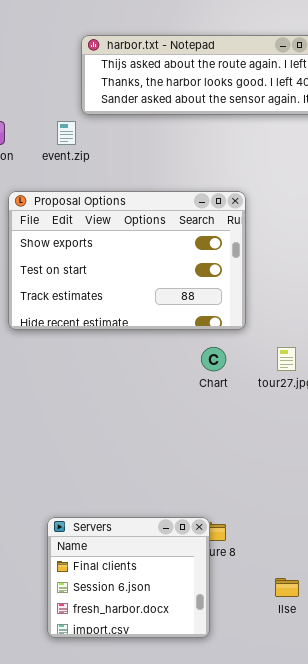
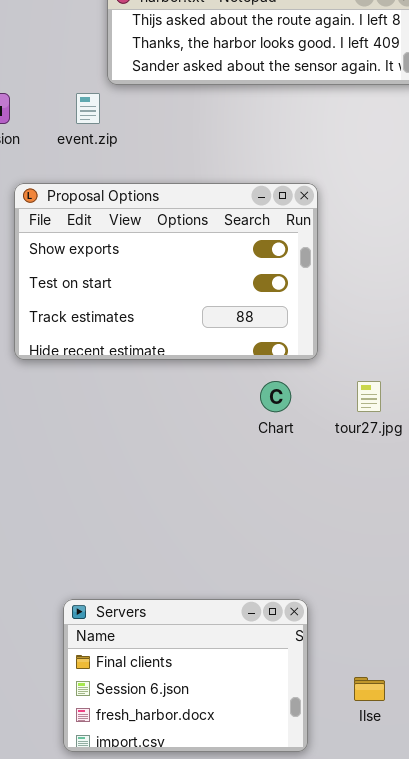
Servers: [47,517,210,638] -> [63,599,308,752], resized

